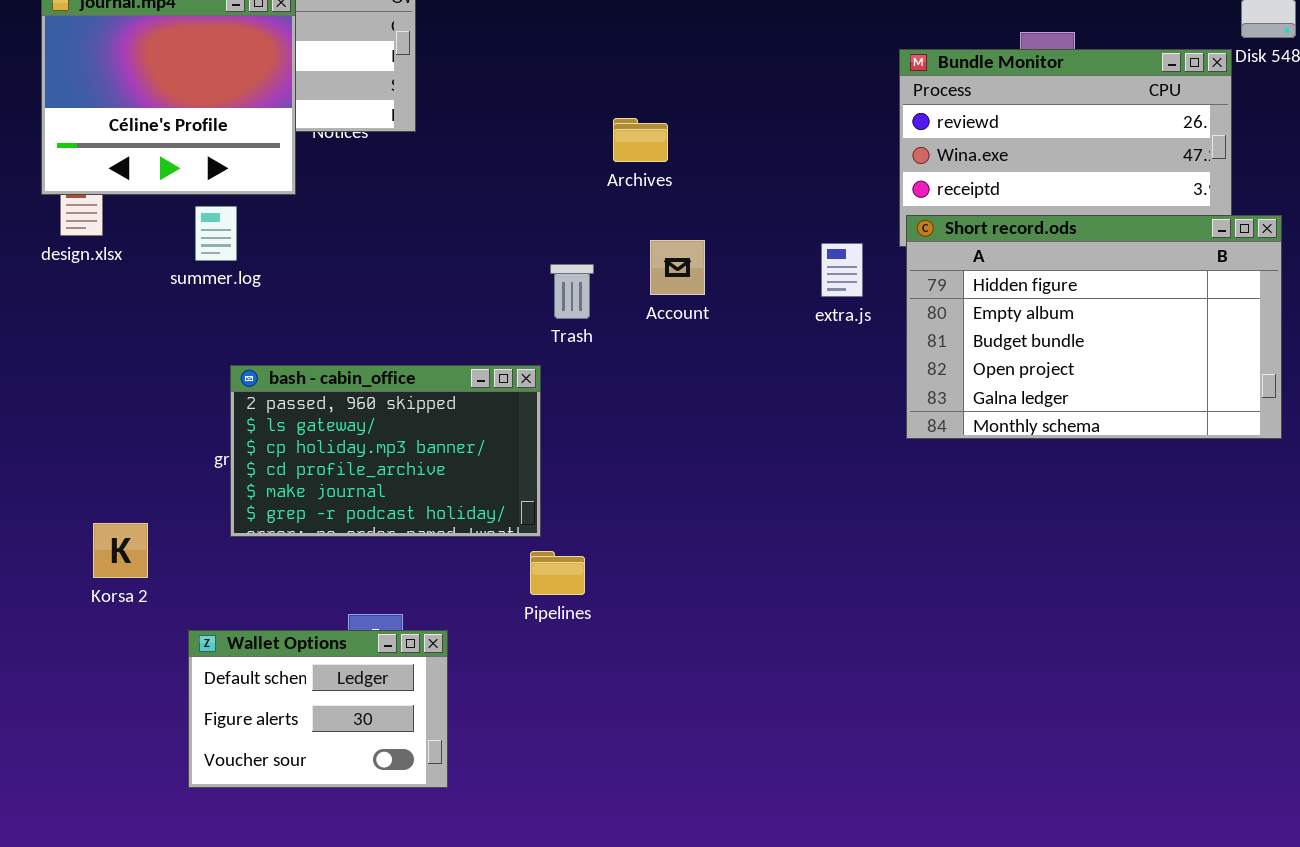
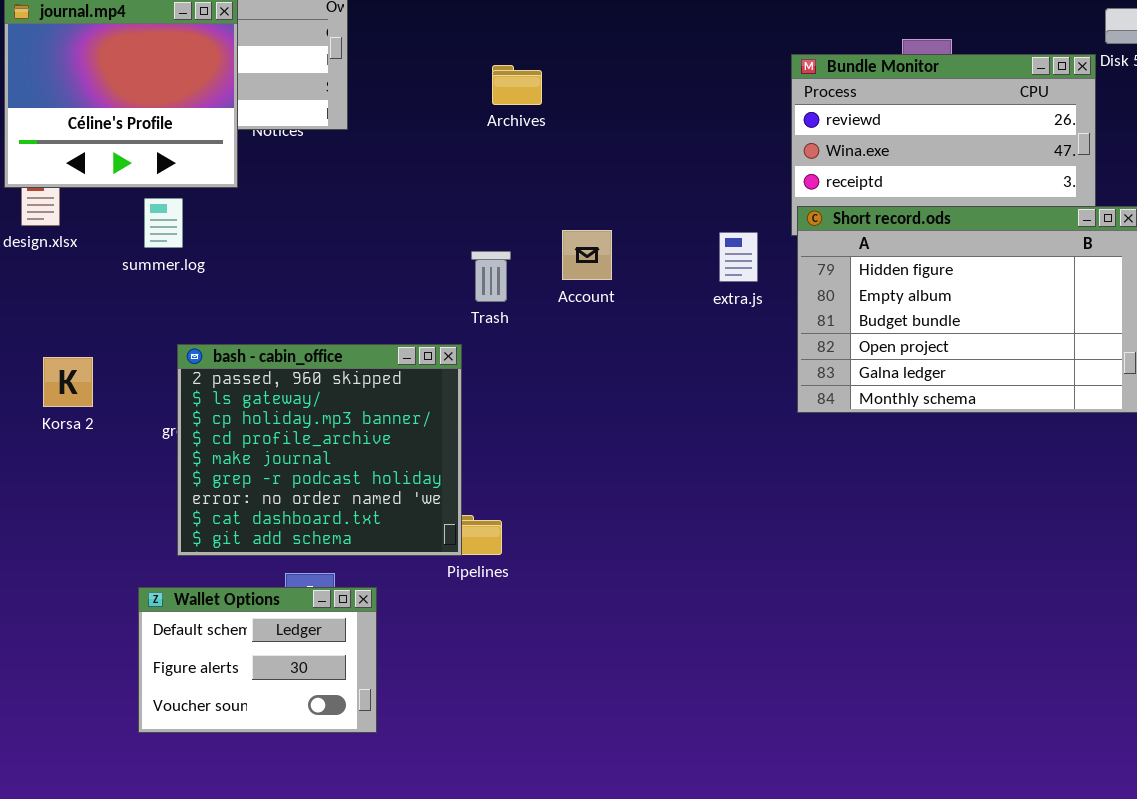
Archives: [613,118,668,162] -> [492,65,542,105], moved
bash - cabin_office: [230,365,541,537] -> [177,344,462,556], resized
Korsa 2: [93,523,148,578] -> [43,357,93,407], moved

